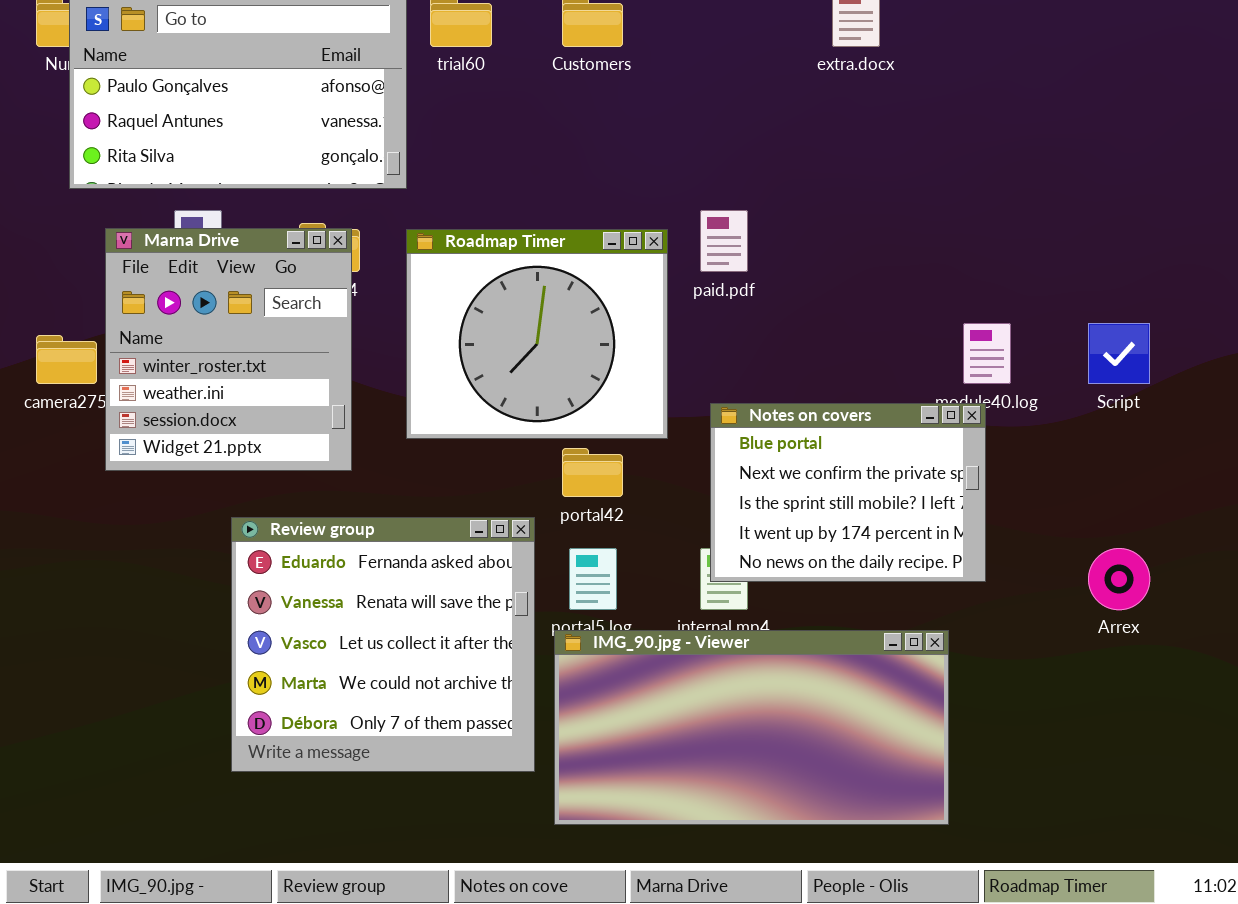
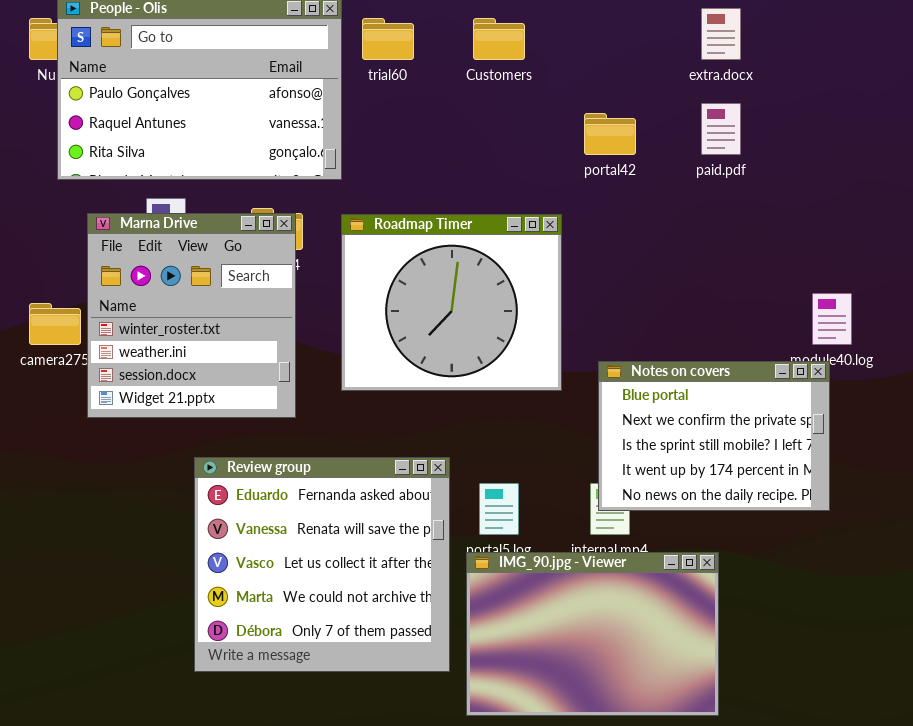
paid.pdf: [700,210,748,272] -> [701,103,741,155], moved
portal42: [562,448,623,497] -> [584,113,636,155], moved
IMG_90.jpg - Viewer: [554,630,949,825] -> [466,552,719,716], resized

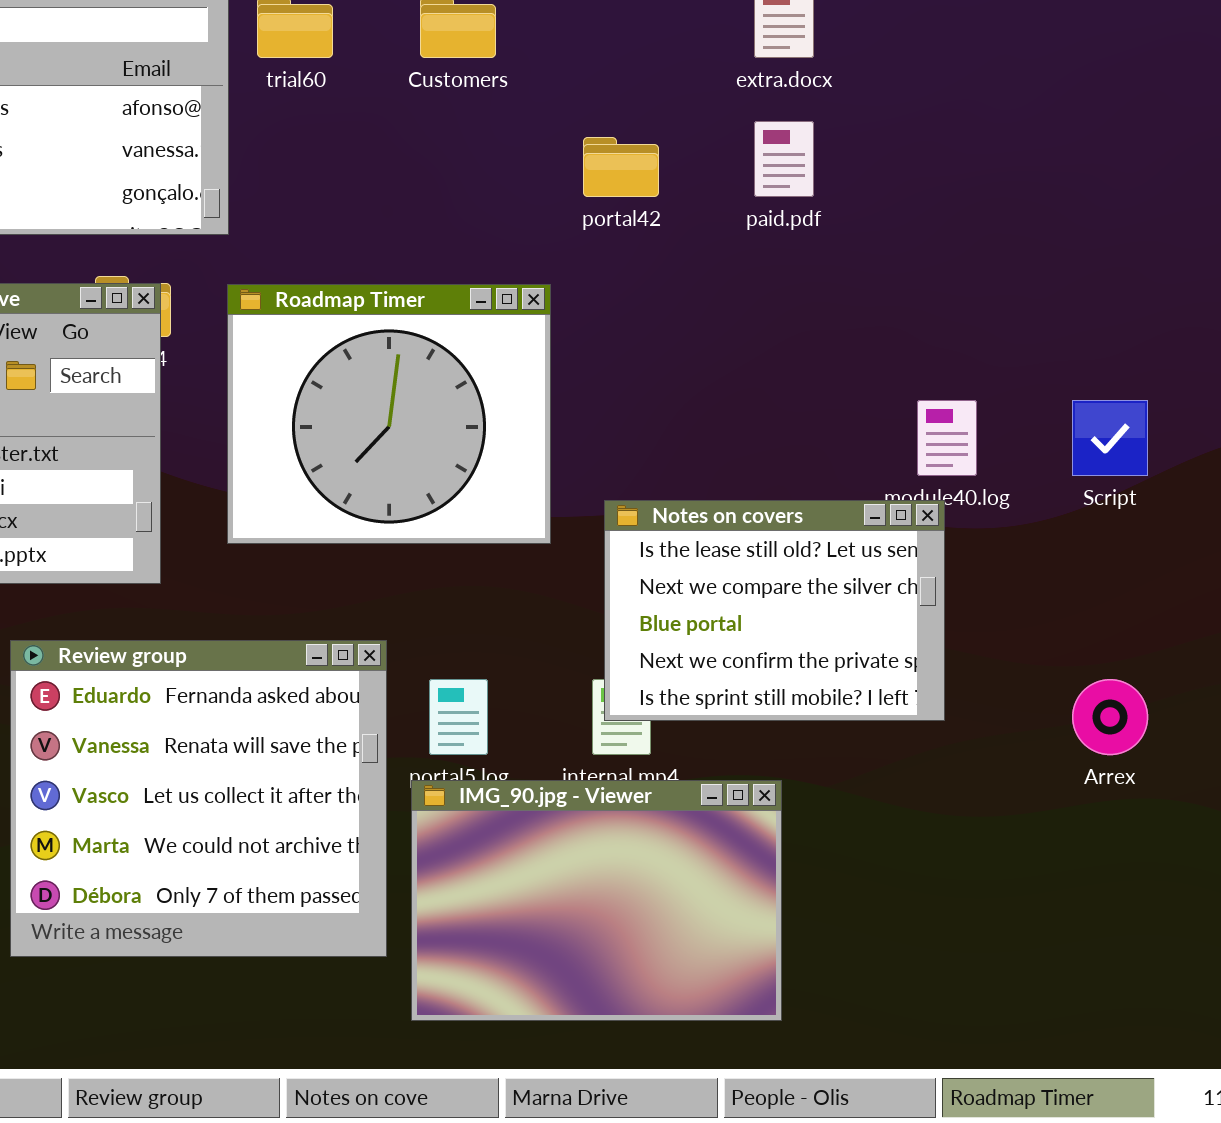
Notes on covers: [598,361,830,511] -> [604,500,945,721], scrolled up 2 rows

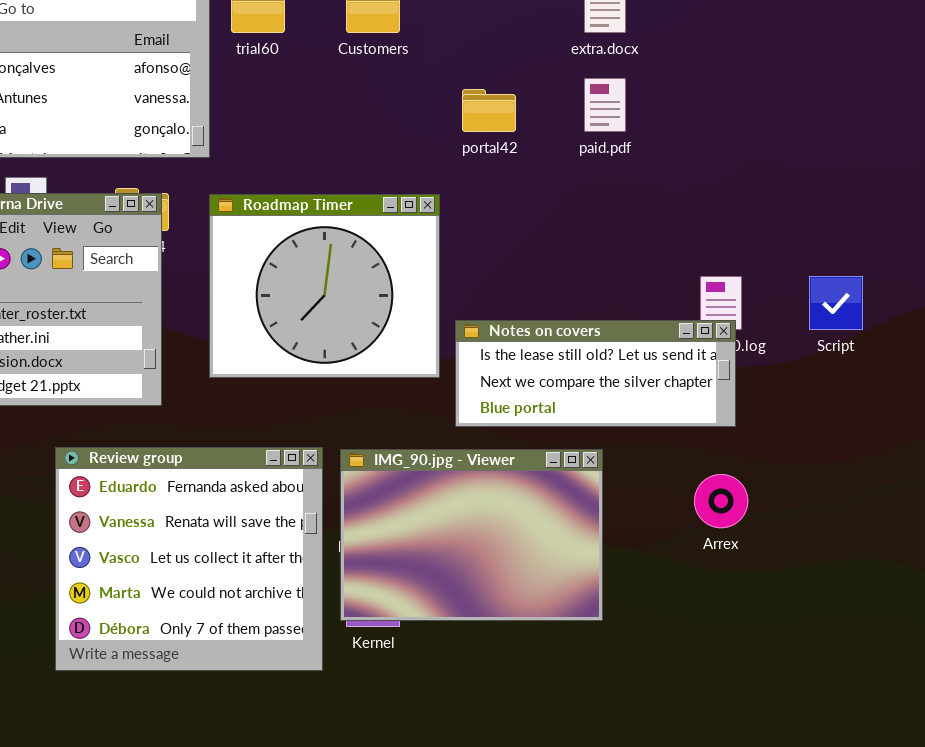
Notes on covers: [604,500,945,721] -> [455,320,736,427], moved, resized
Arrex: [1072,679,1148,755] -> [694,474,748,528], moved
IMG_90.jpg - Viewer: [411,780,782,1021] -> [340,449,603,621], moved

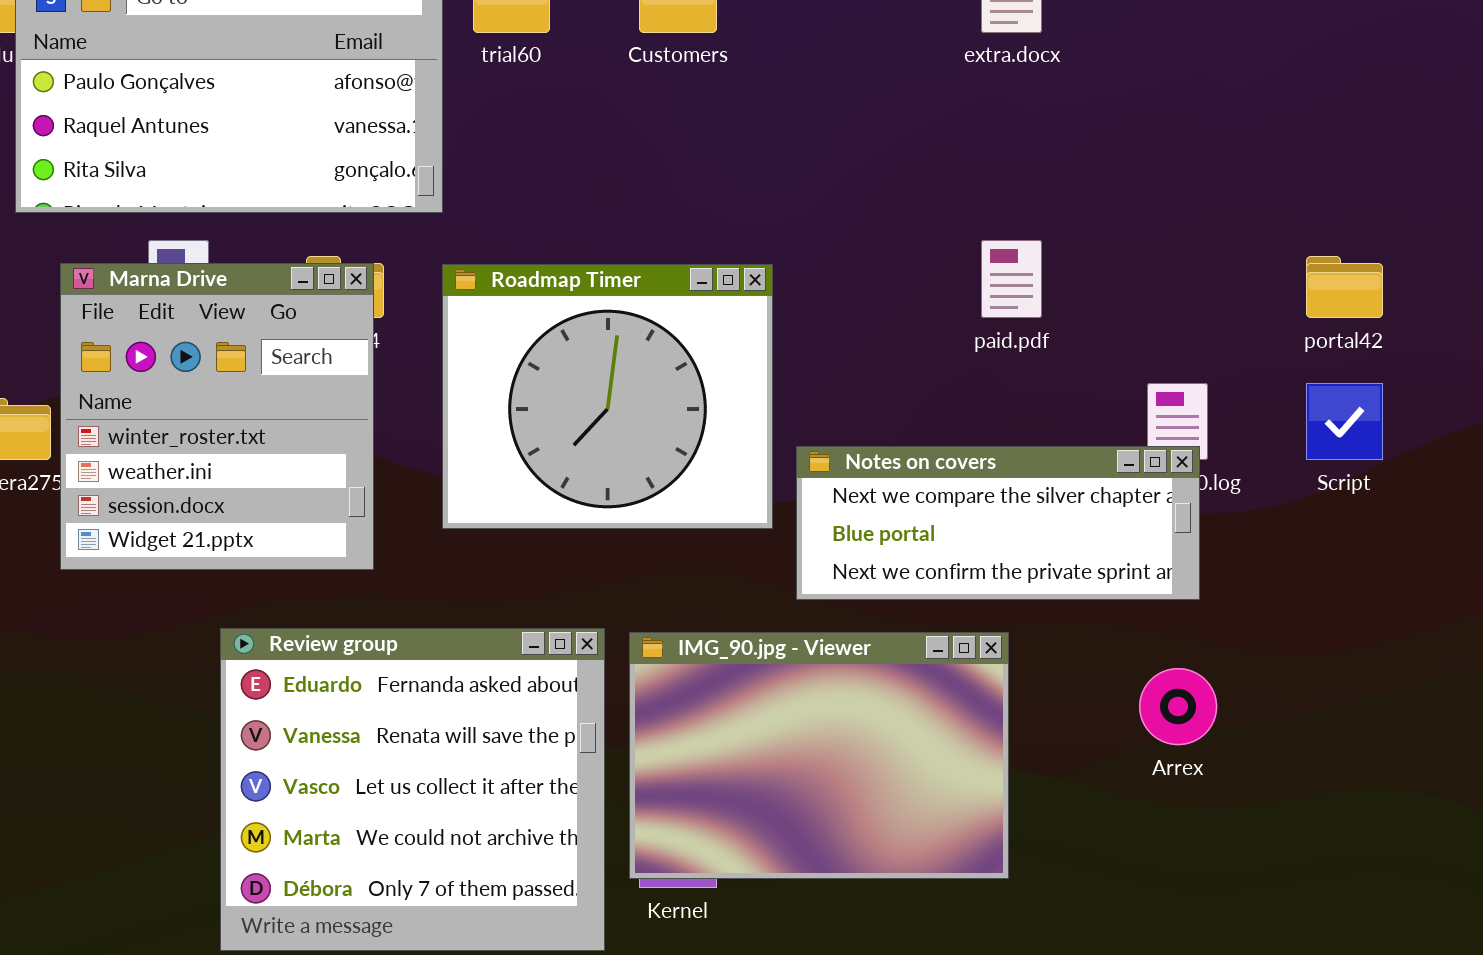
paid.pdf: [584,78,626,132] -> [981,240,1042,318], moved
portal42: [462,89,516,132] -> [1306,256,1383,318], moved
Notes on covers: [455,320,736,427] -> [796,446,1200,600], scrolled down 1 row

